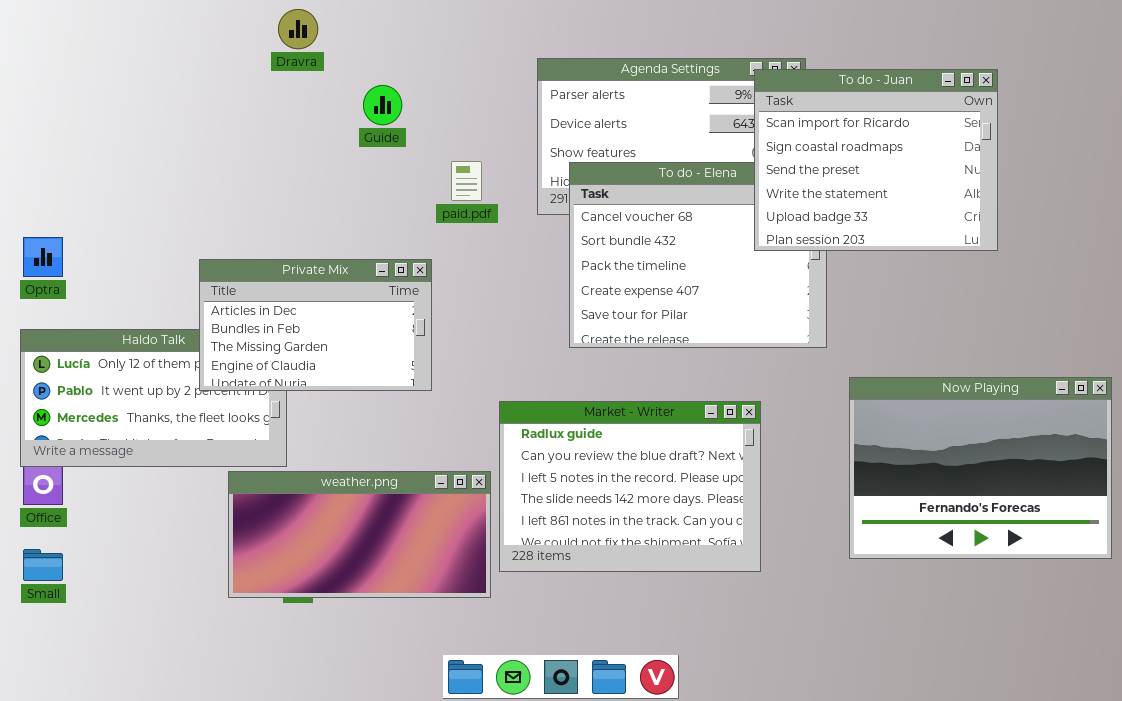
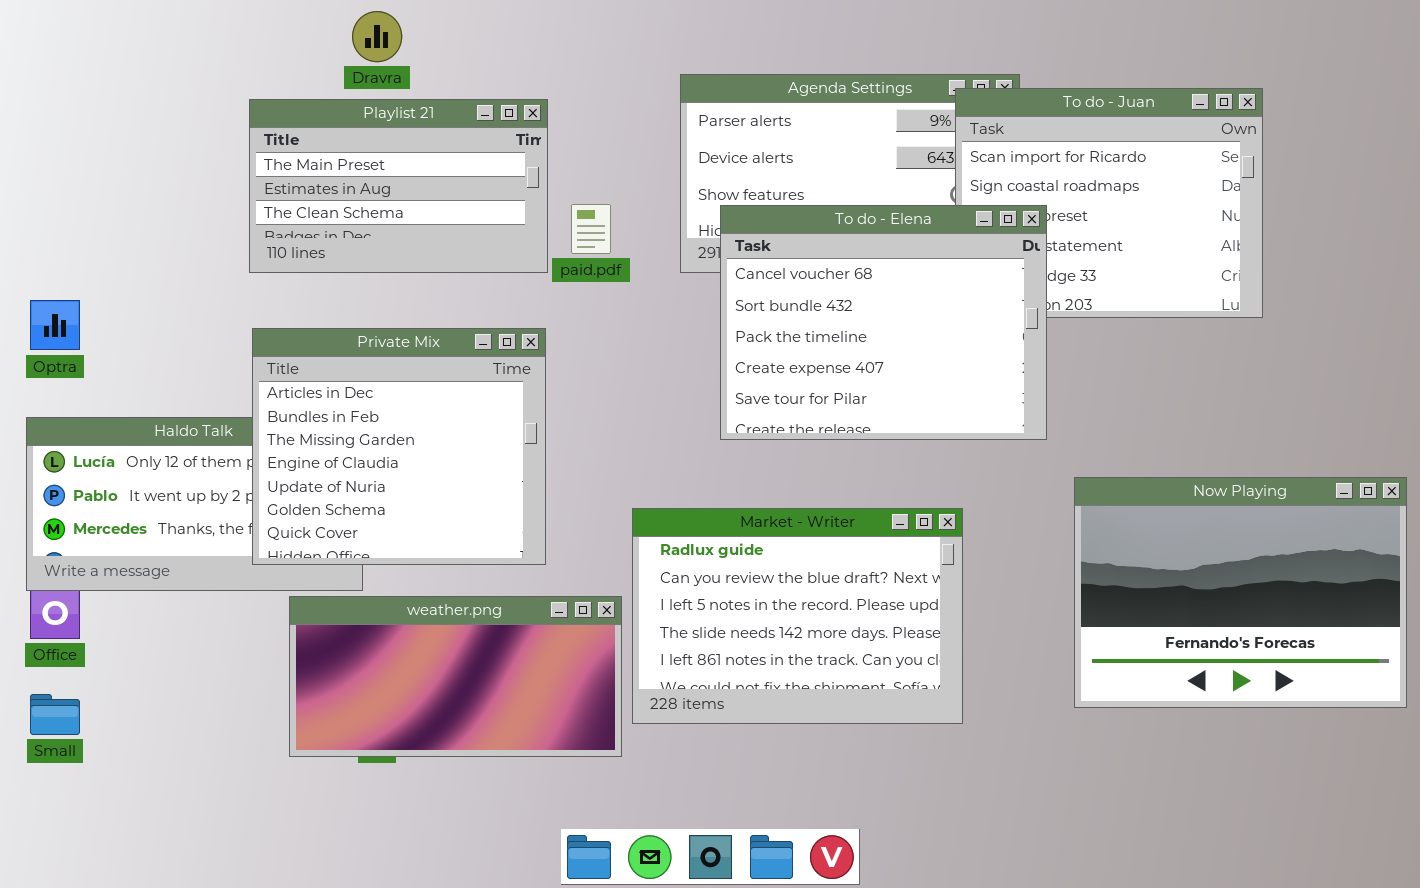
Playlist 21: none -> [249,99,548,273], opened
To do - Elena: [569,162,827,348] -> [720,205,1047,440], raised
Private Mix: [199,259,432,391] -> [252,328,546,565], resized

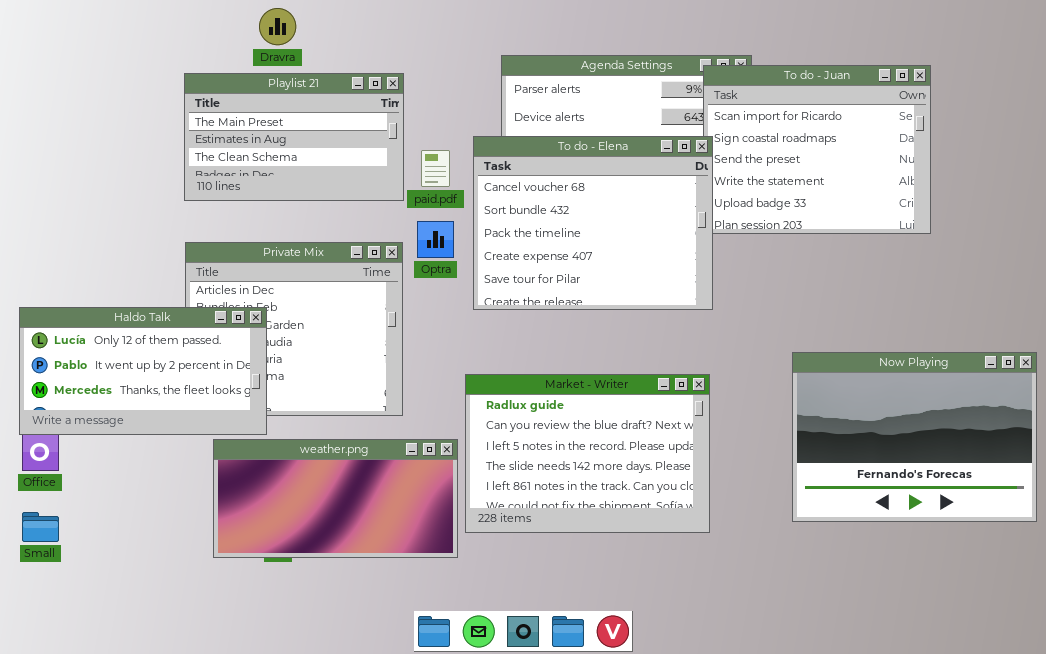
To do - Elena: [720,205,1047,440] -> [473,136,713,310], moved
Optra: [30,300,80,350] -> [417,221,454,258], moved
Haldo Talk: [26,417,363,591] -> [19,307,267,435], raised

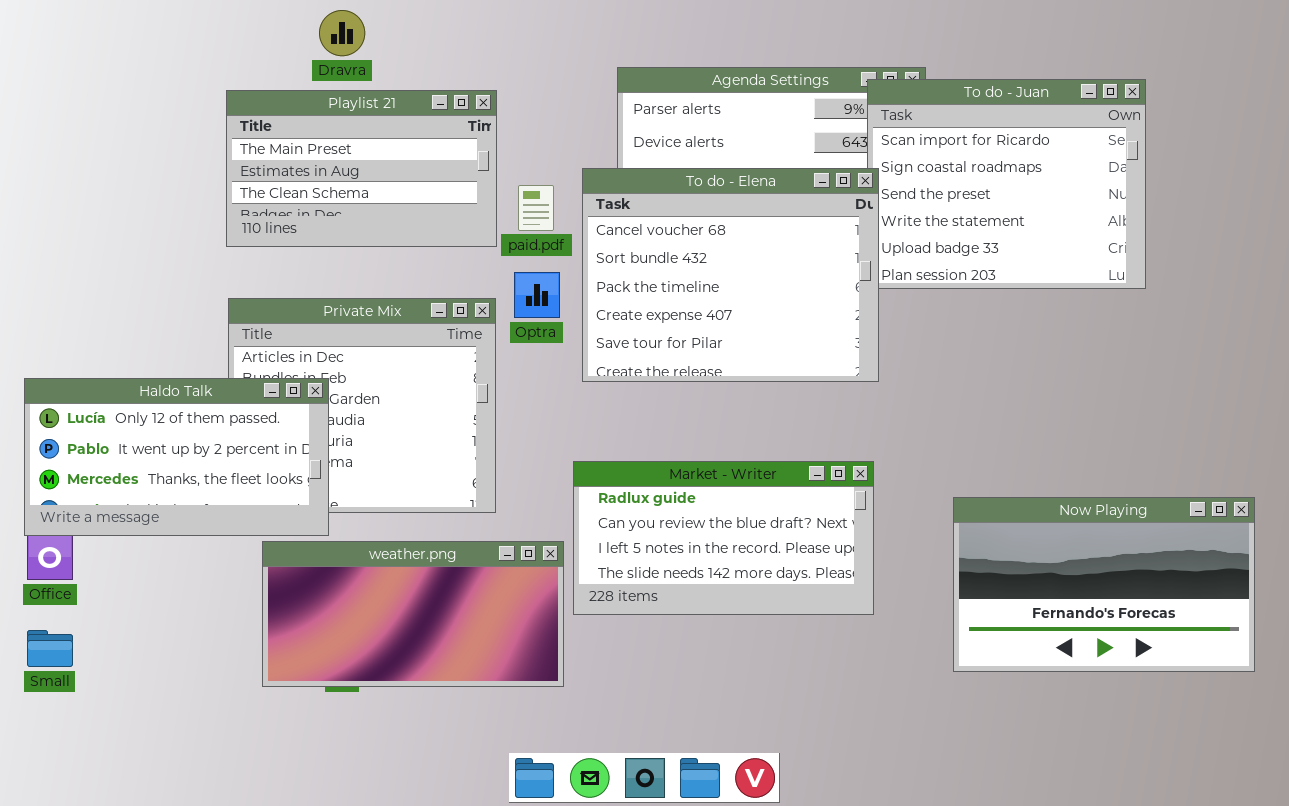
Now Playing: [792,352,1037,522] -> [953,497,1255,672], moved, resized
Market - Writer: [465,374,710,533] -> [573,461,874,615], resized

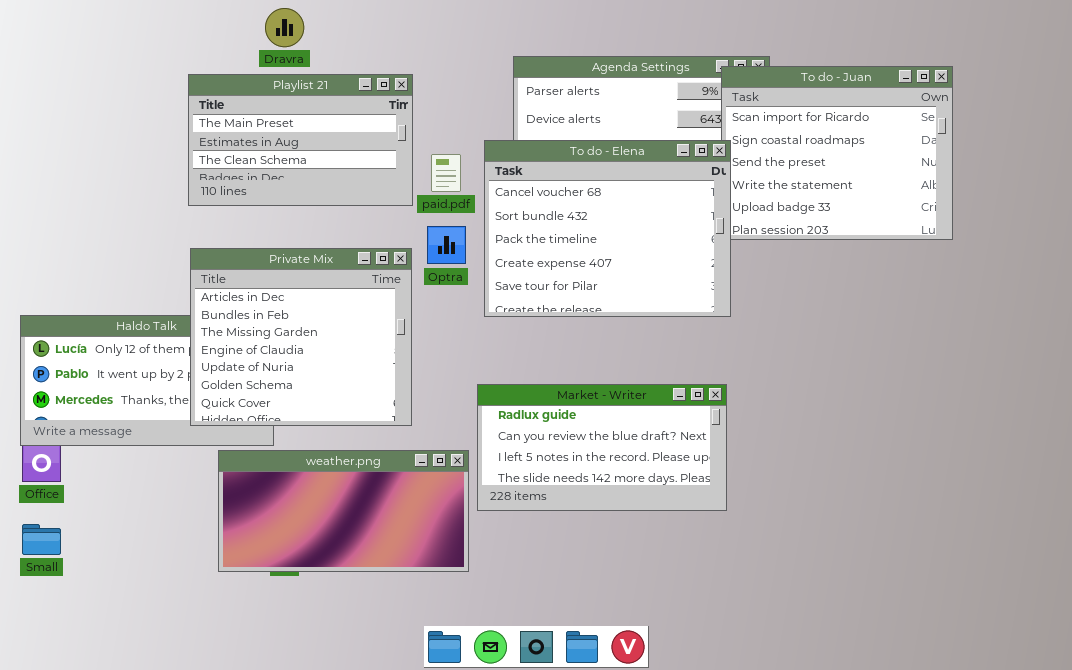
Private Mix: [228,298,496,513] -> [190,248,412,426], raised
Now Playing: [953,497,1255,672] -> none, closed

